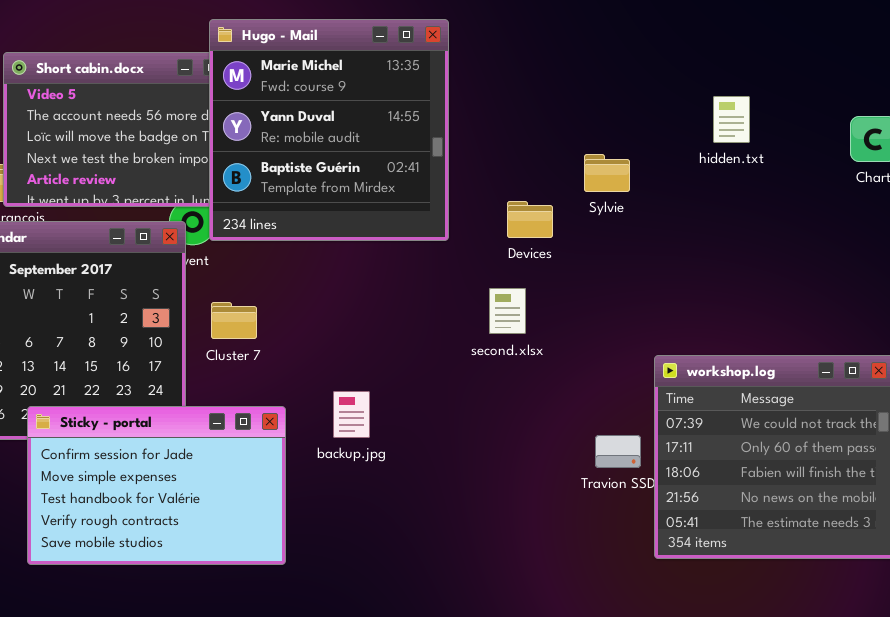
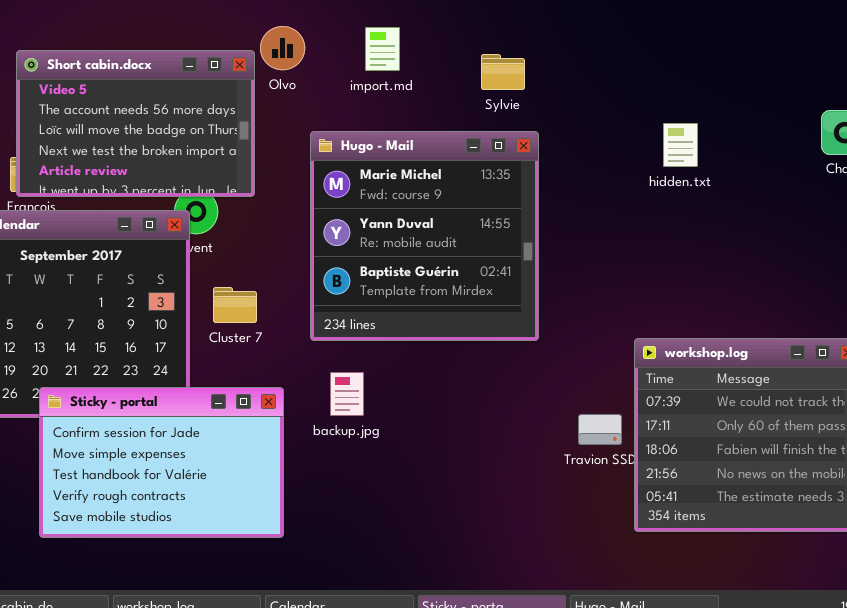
Hugo - Mail: [209,19,449,241] -> [310,131,539,341], moved
hidden.txt: [713,96,750,143] -> [663,123,698,167], moved
Sylvie: [584,154,630,192] -> [481,54,525,90], moved

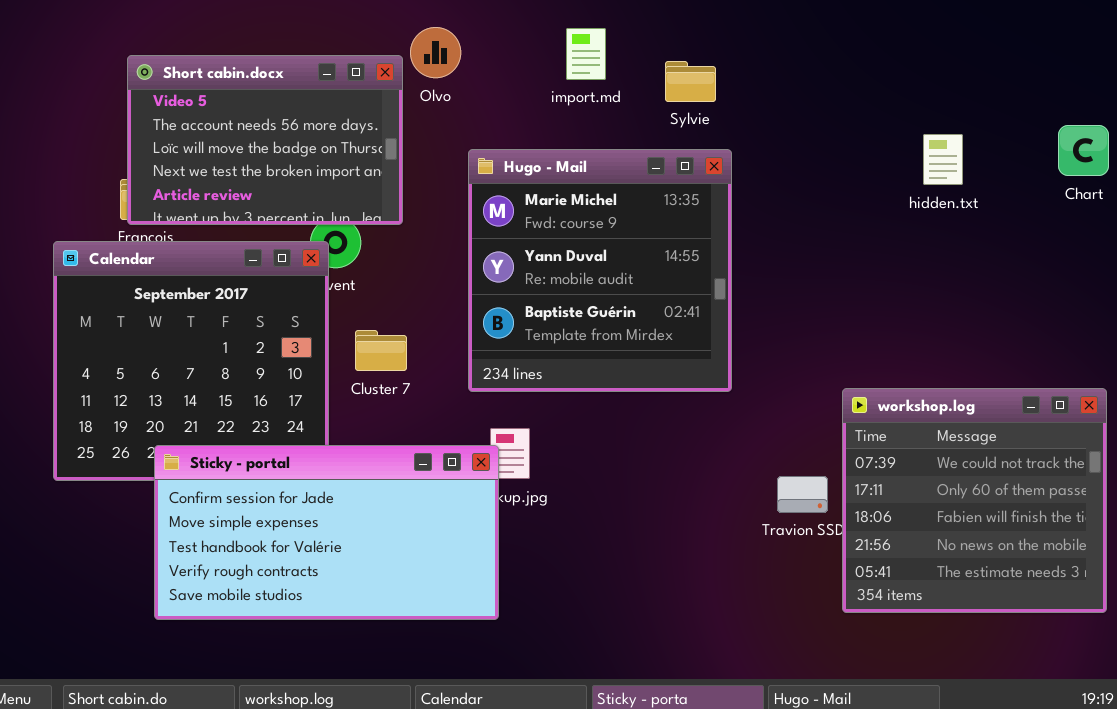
import.md: [365,27,400,71] -> [566,28,606,80], moved
hidden.txt: [663,123,698,167] -> [923,134,963,185], moved
Sticky - portal: [39,387,284,538] -> [154,445,499,620], resized

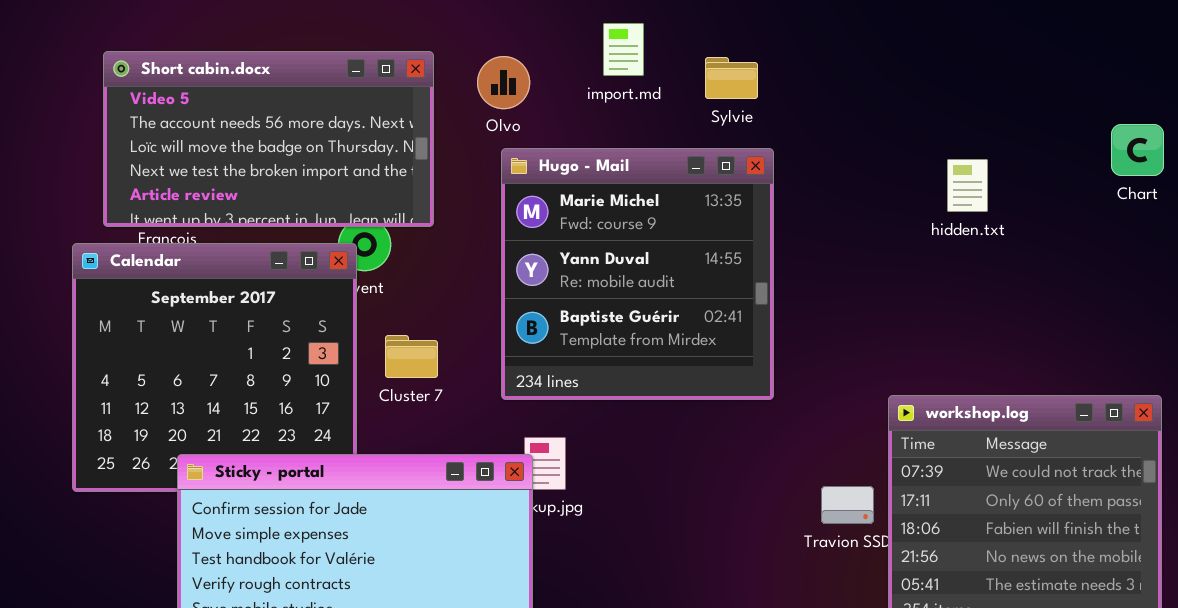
Olvo: [410,27,461,78] -> [477,56,530,109], moved
Short cabin.docx: [127,55,403,225] -> [103,51,434,227], resized
hidden.txt: [923,134,963,185] -> [947,159,988,212], moved

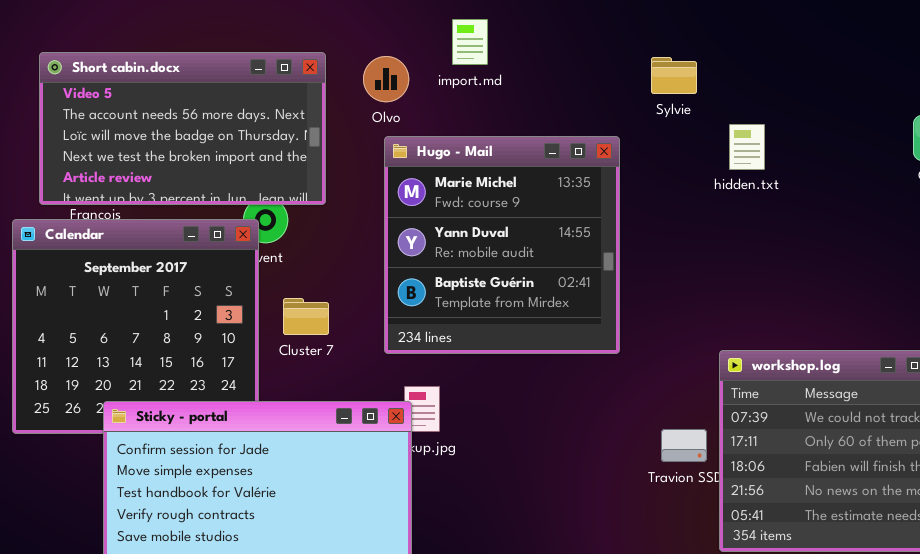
import.md: [603,23,644,76] -> [452,19,488,65], moved
Sylvie: [705,57,758,99] -> [651,57,697,94], moved
hidden.txt: [947,159,988,212] -> [729,124,765,170], moved

